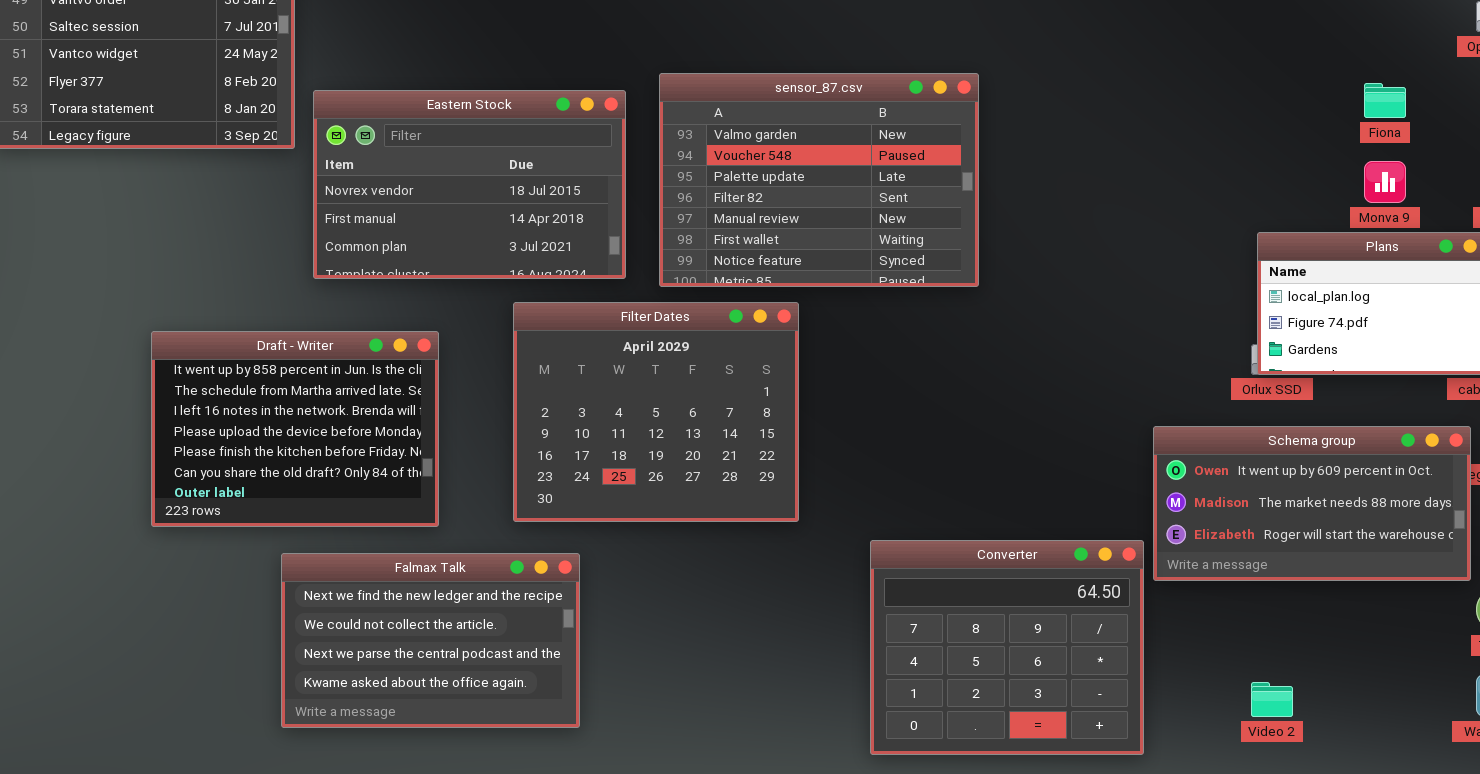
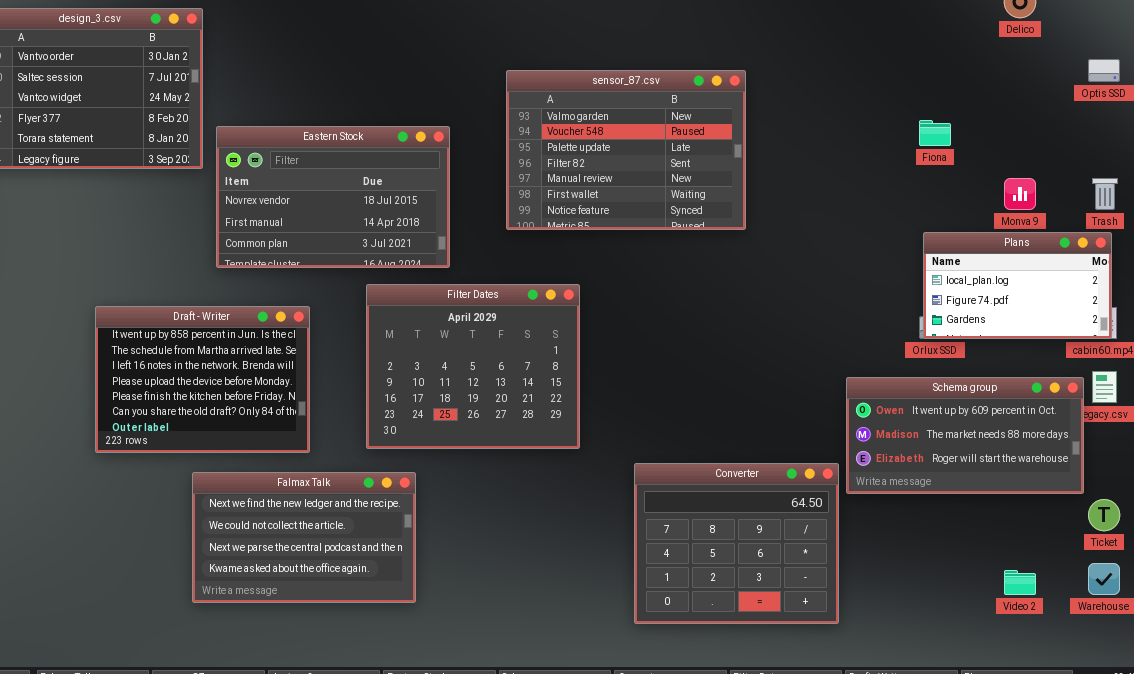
sensor_87.csv: [659,73,979,287] -> [506,70,746,230], moved
Fiona: [1364,83,1406,118] -> [919,120,951,146], moved
Video 2: [1251,682,1293,717] -> [1004,570,1036,595], moved

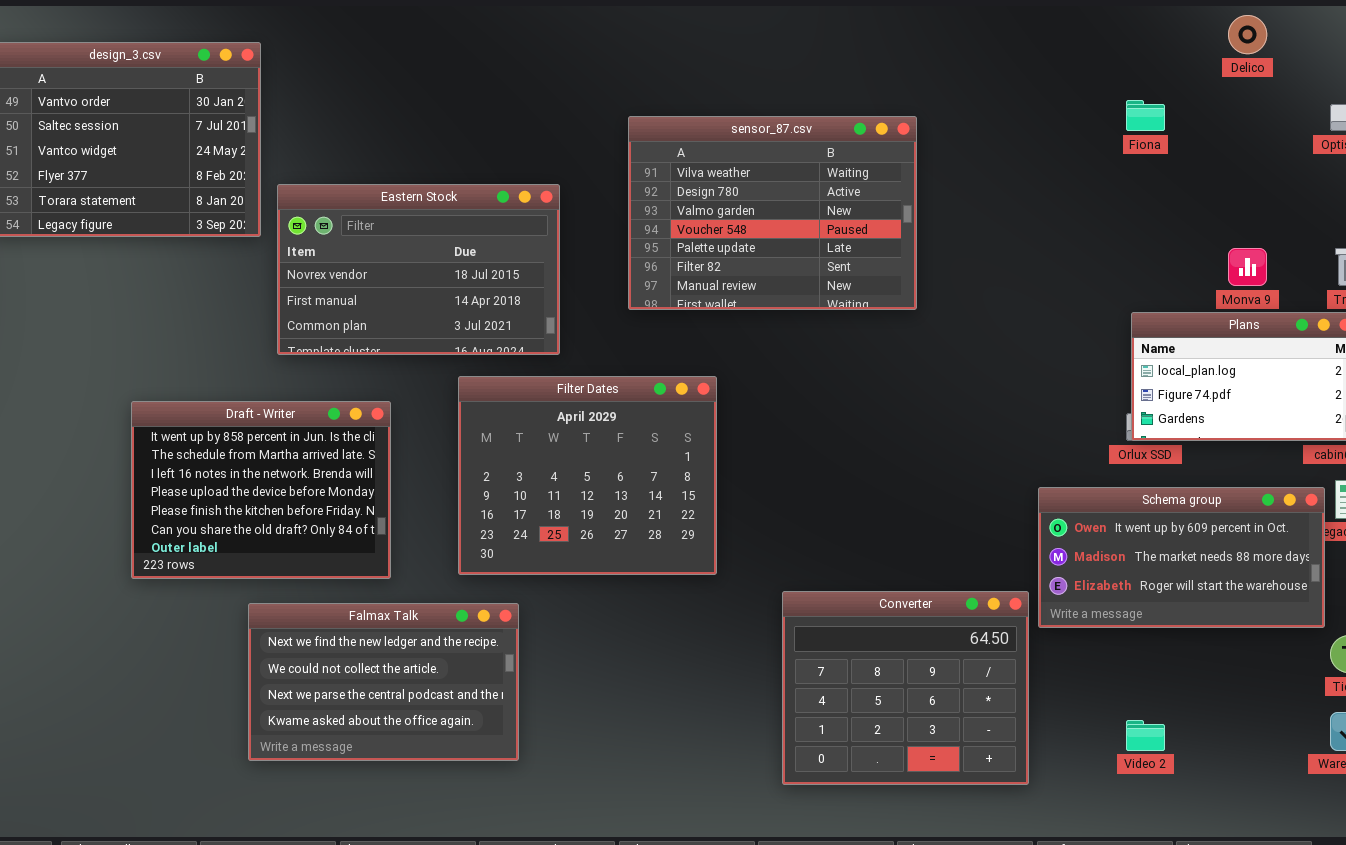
sensor_87.csv: [506,70,746,230] -> [628,116,917,310], scrolled up 2 rows
Fiona: [919,120,951,146] -> [1126,100,1165,131], moved
Video 2: [1004,570,1036,595] -> [1126,720,1165,751], moved

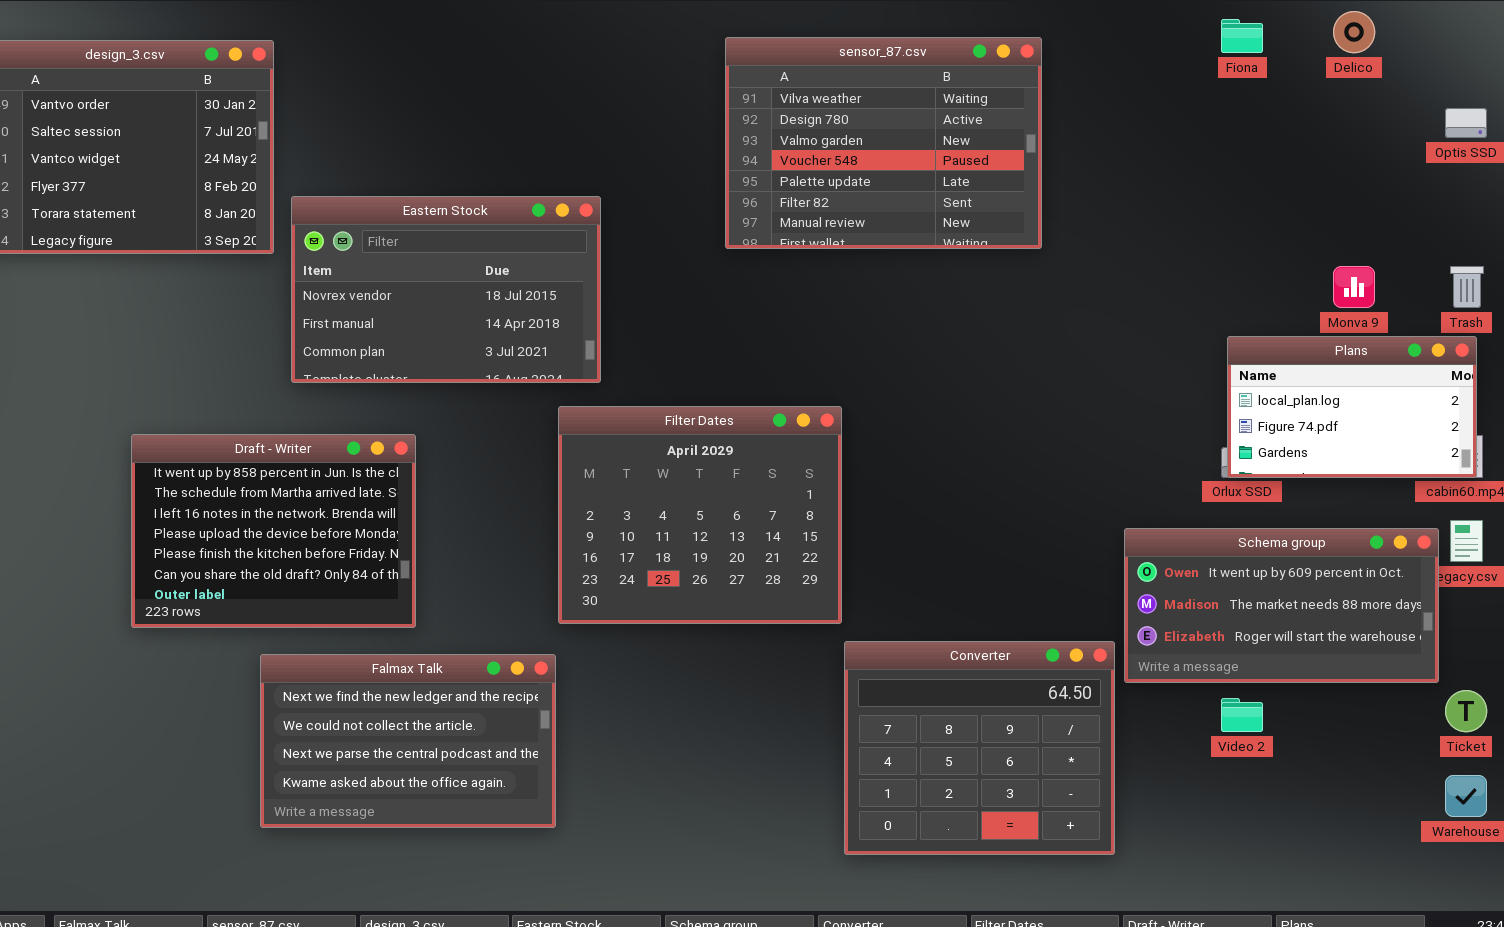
Fiona: [1126,100,1165,131] -> [1221,19,1263,53], moved
sensor_87.csv: [628,116,917,310] -> [725,37,1042,249], moved
Filter Dates: [458,376,717,575] -> [558,406,842,624], moved
Video 2: [1126,720,1165,751] -> [1221,698,1263,732], moved

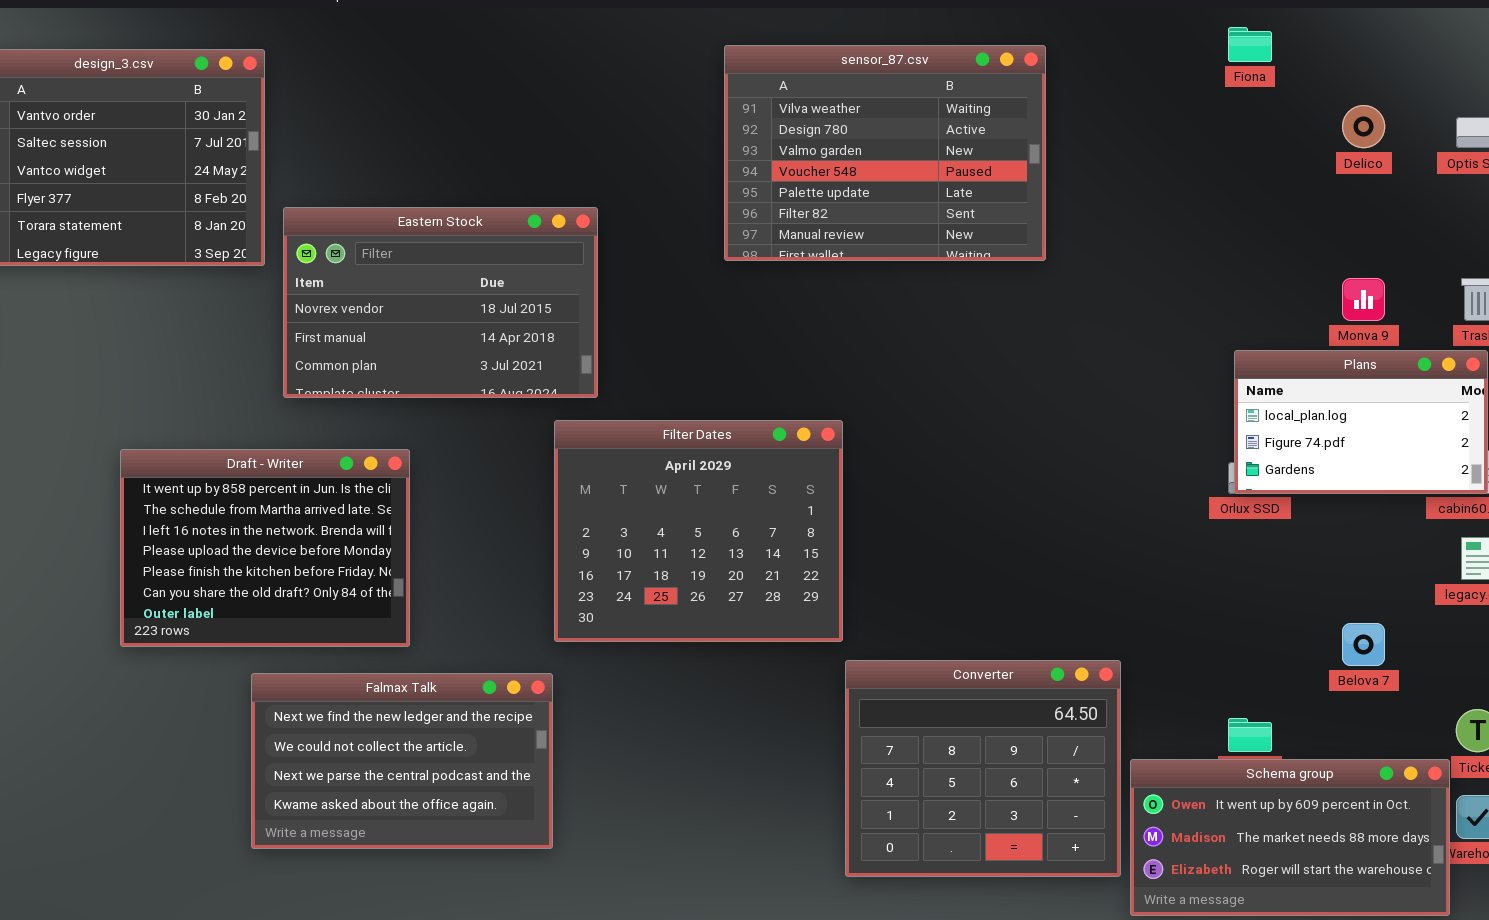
Delico: [1333,11,1375,53] -> [1342,105,1385,148], moved
Schema group: [1124,528,1439,683] -> [1130,759,1450,916], moved

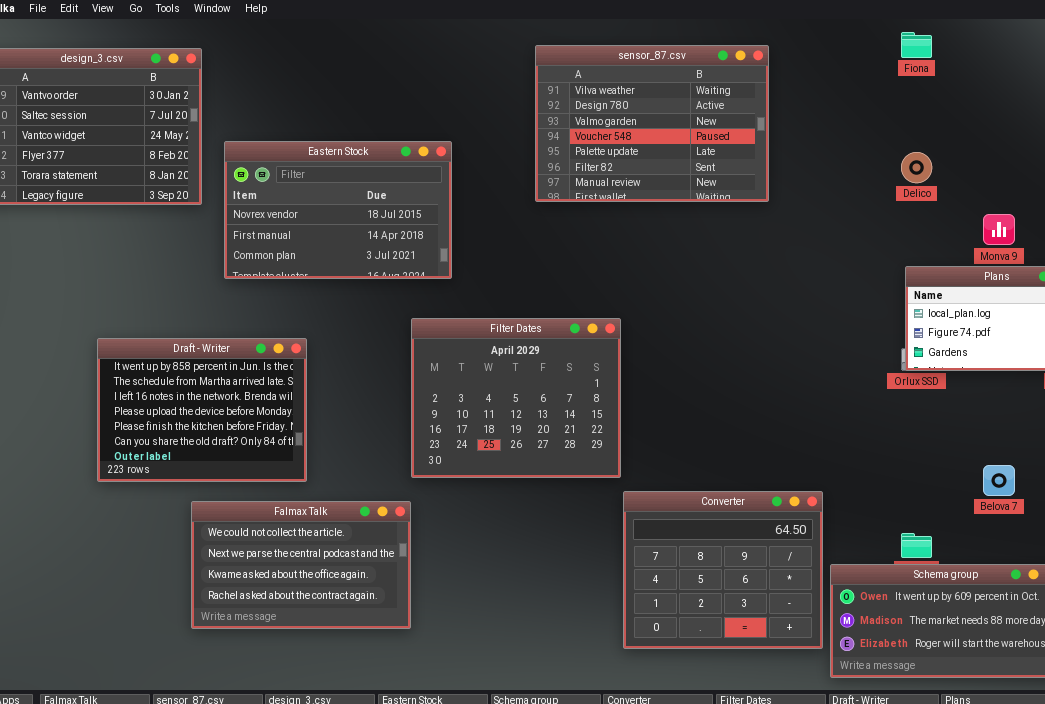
Delico: [1342,105,1385,148] -> [901,152,932,183], moved
Eastern Stock: [283,207,598,398] -> [224,141,452,279], moved
Falmax Talk: [251,673,553,849] -> [191,501,411,629], scrolled down 1 row

